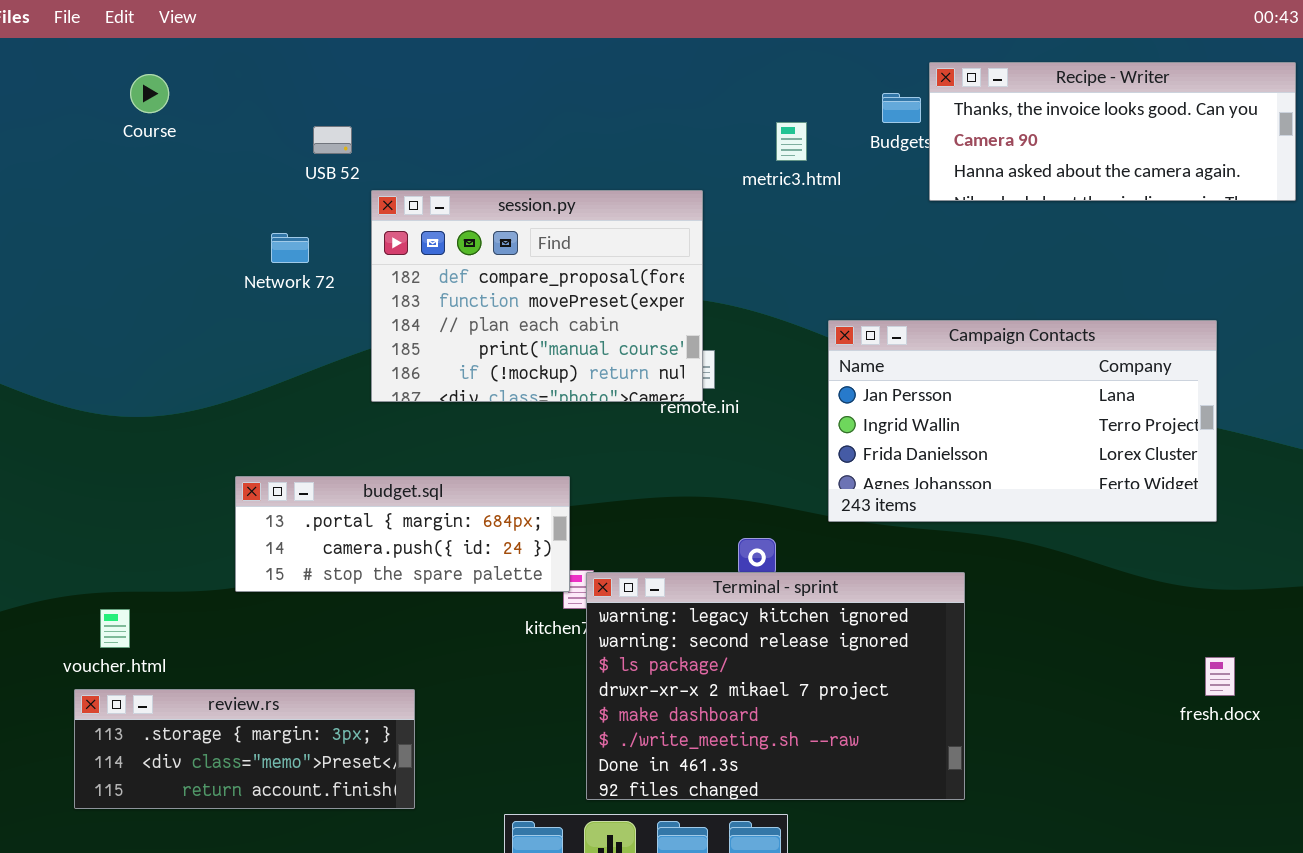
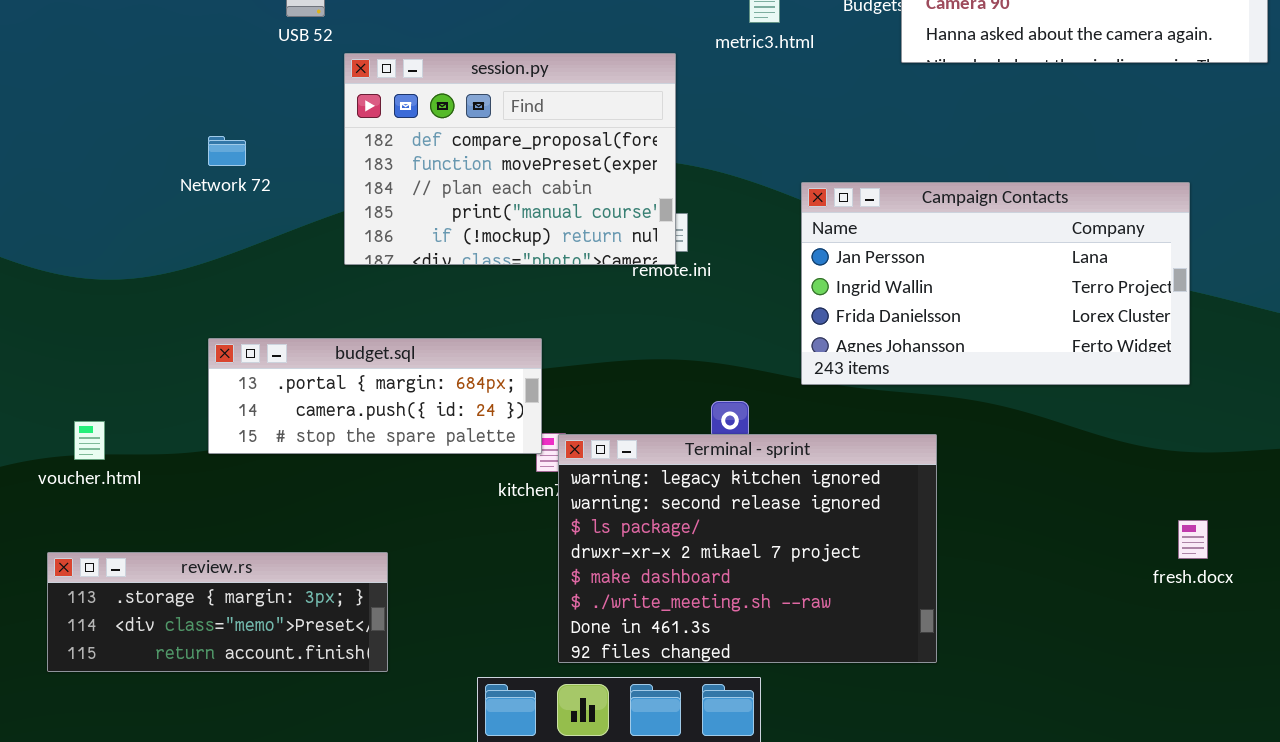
Network 72: [271,233,309,263] -> [208,136,246,166], moved
voucher.html: [100,609,130,648] -> [74,421,105,460], moved

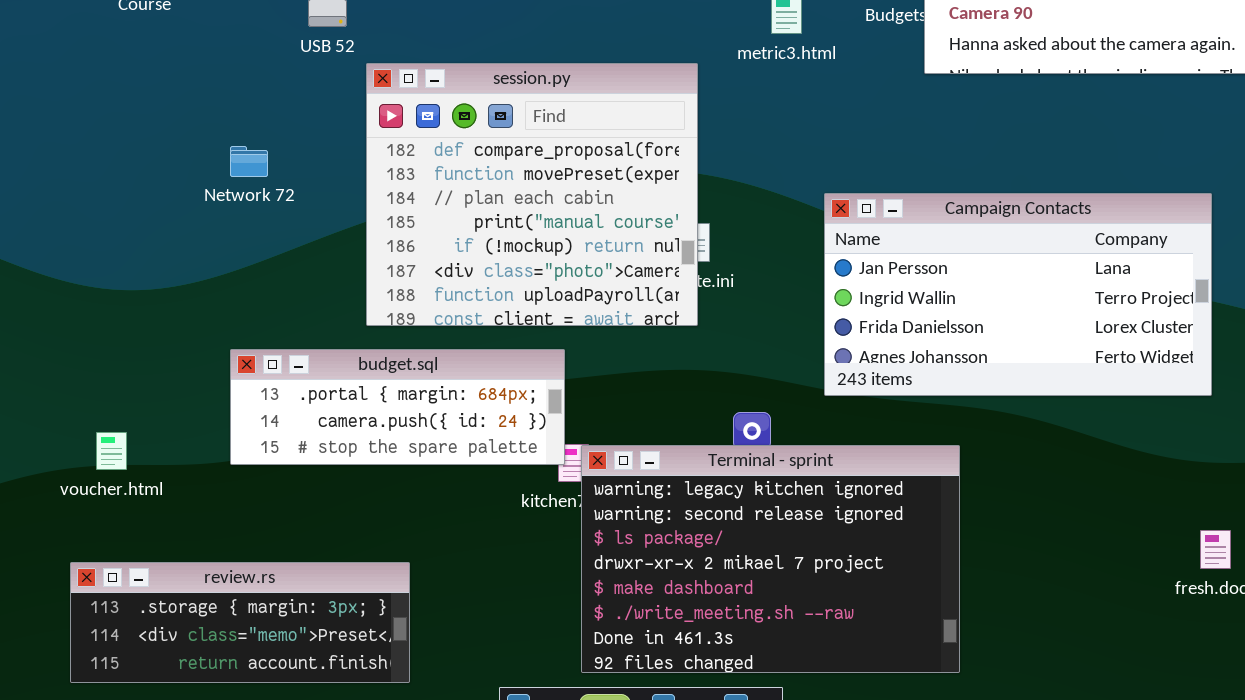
session.py: [344,53,676,265] -> [366,63,698,326], resized

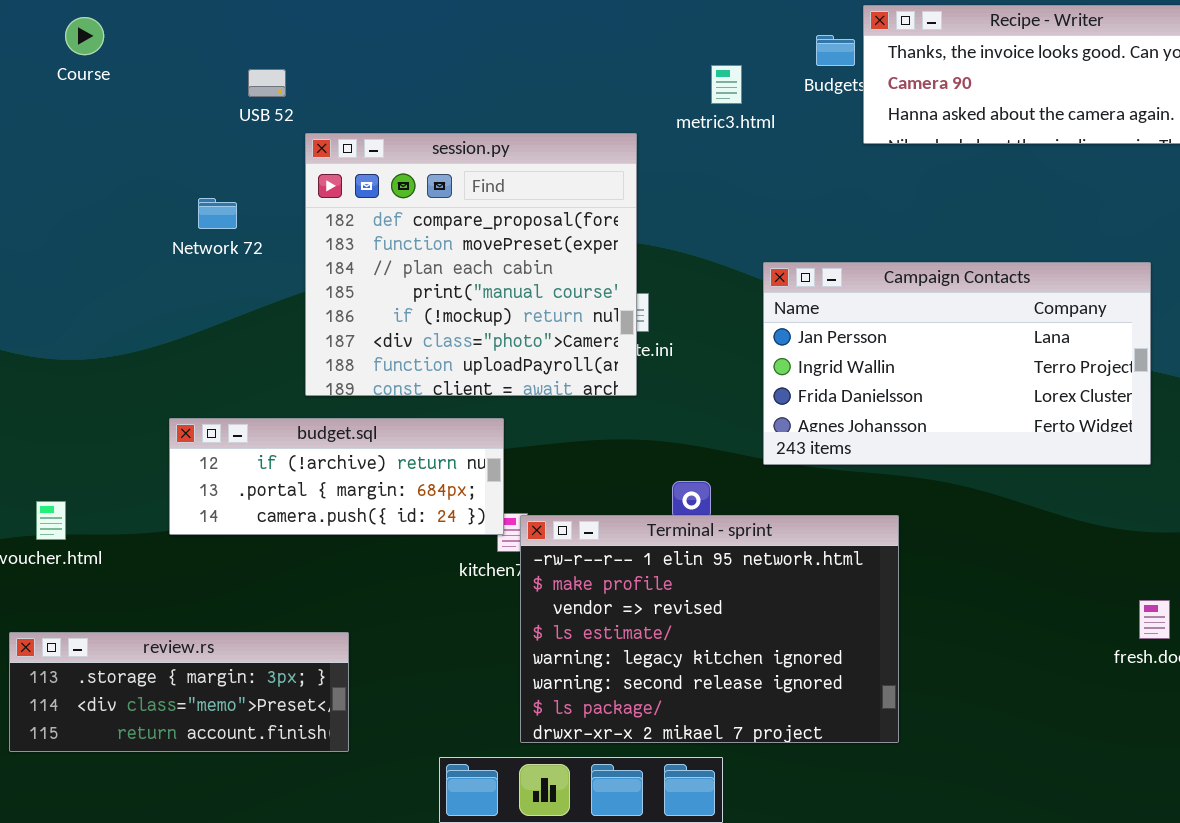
Network 72: [230,146,268,177] -> [198,198,237,229], moved
budget.sql: [230,349,565,465] -> [169,418,504,535], scrolled up 1 row
Terminal - sprint: [581,445,960,673] -> [520,515,899,743], scrolled up 4 rows

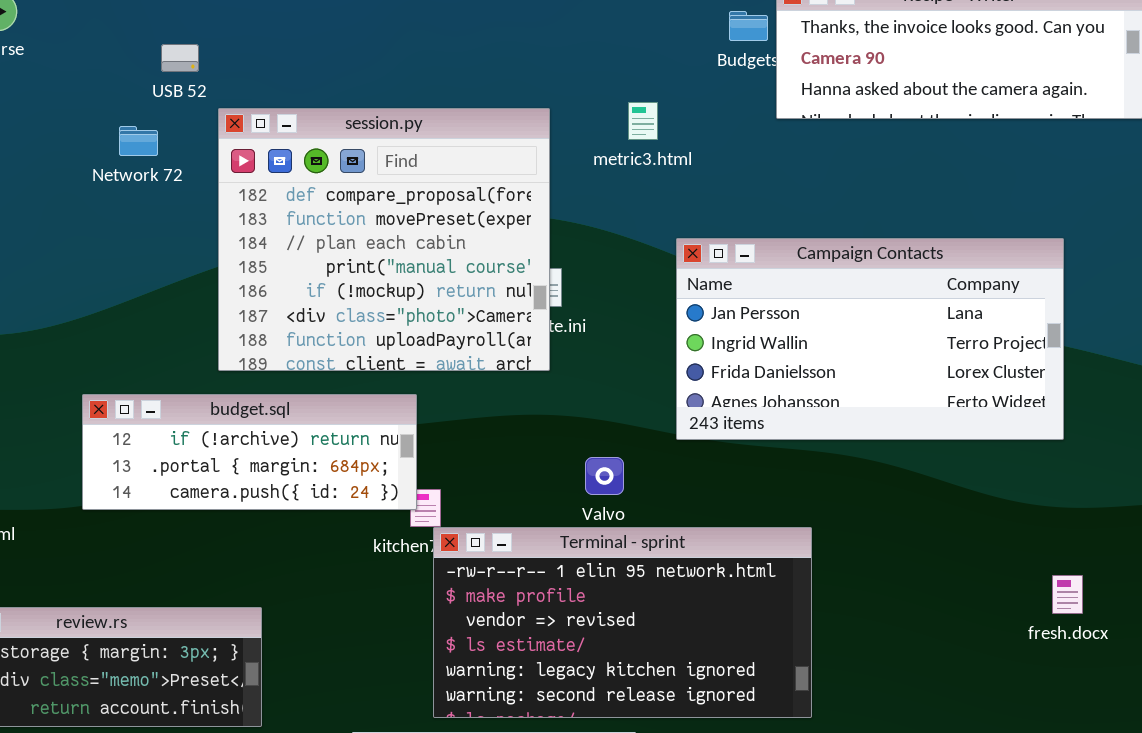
metric3.html: [711,65,742,104] -> [628,102,658,140], moved
Network 72: [198,198,237,229] -> [119,126,158,156], moved
Terminal - sprint: [520,515,899,743] -> [433,527,812,718], resized

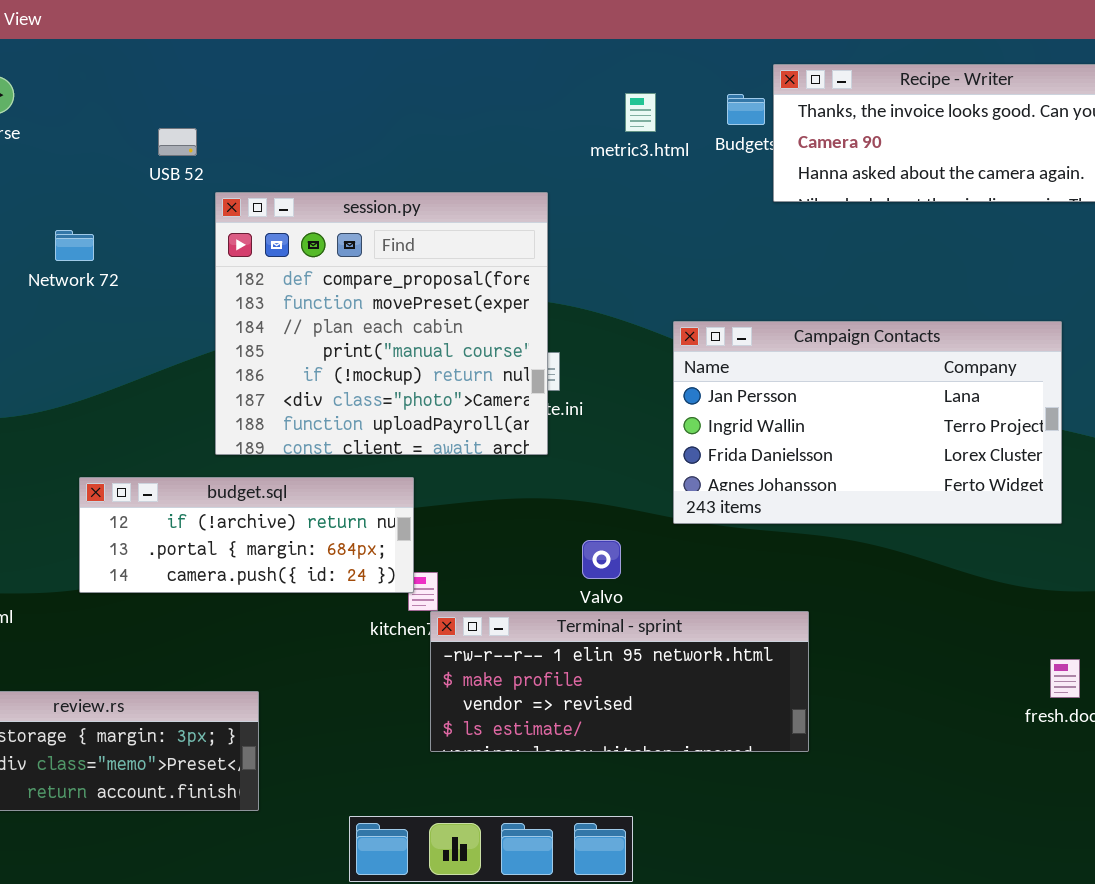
metric3.html: [628,102,658,140] -> [625,93,656,132], moved
Network 72: [119,126,158,156] -> [55,230,94,261], moved
Terminal - sprint: [433,527,812,718] -> [430,611,809,752], resized

